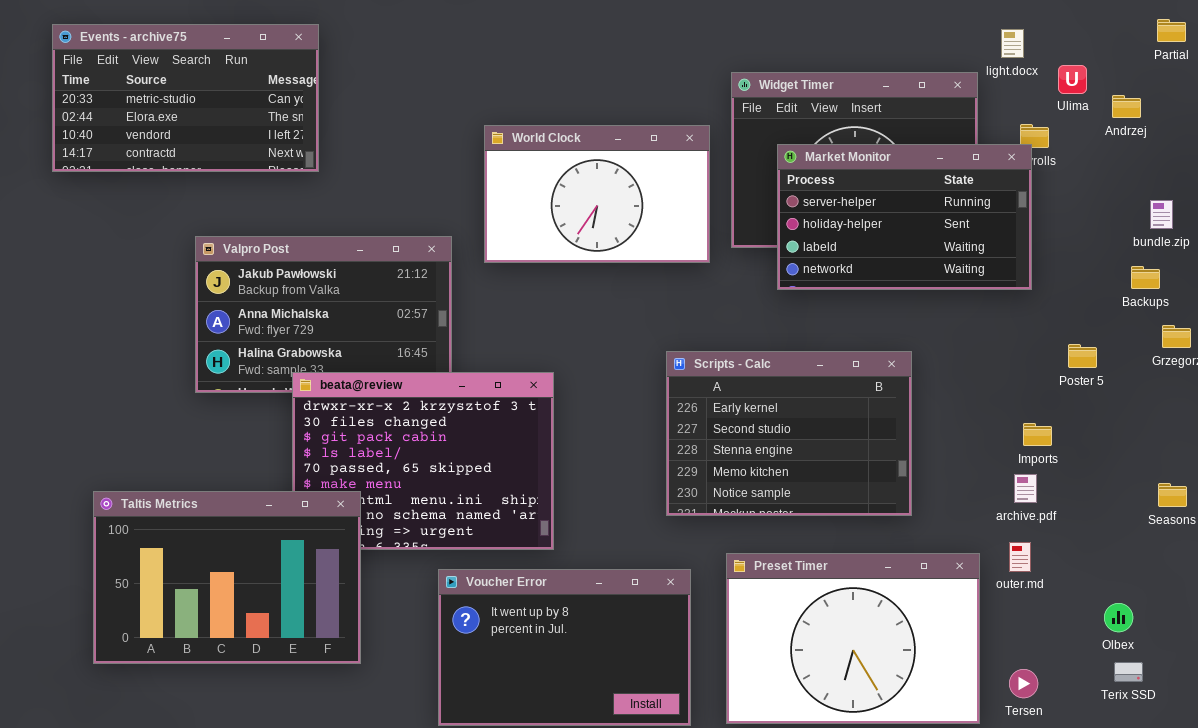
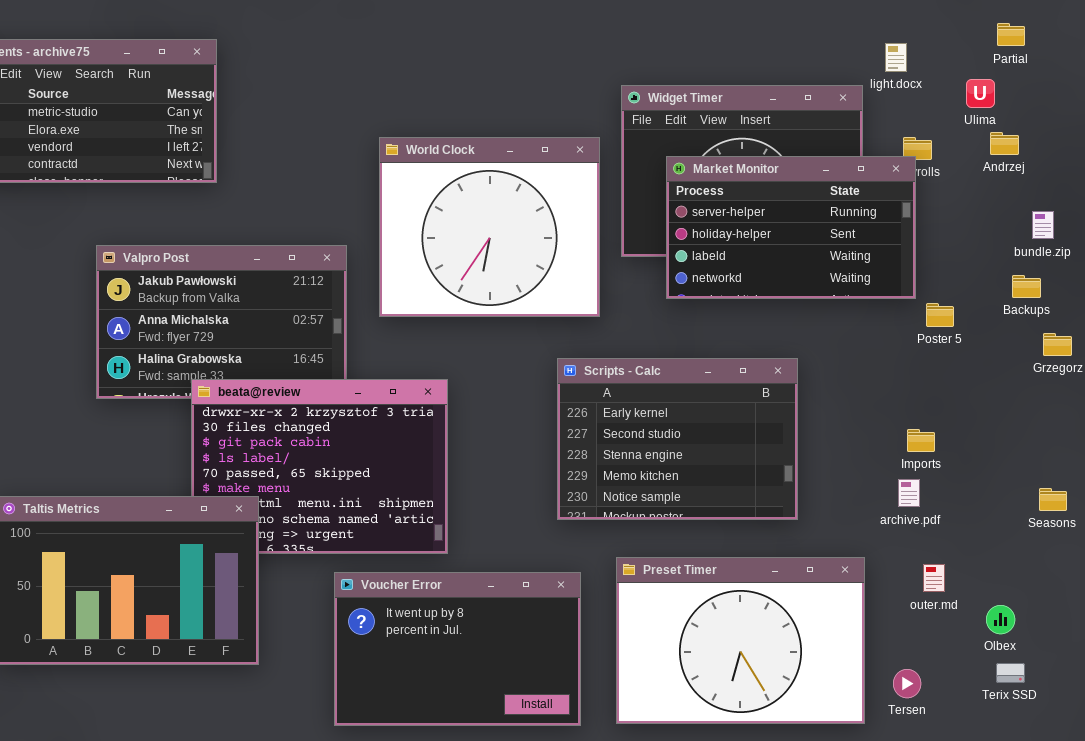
Partial: [1157,19,1186,42] -> [997,23,1025,46], moved
Ulima: [1058,65,1087,94] -> [966,79,995,108], moved
Andrzej: [1112,95,1141,118] -> [990,132,1019,155], moved
World Clock: [484,125,710,263] -> [379,137,600,317], resized
Poster 5: [1068,344,1097,368] -> [926,303,954,327], moved
outer.md: [1009,542,1031,572] -> [923,564,945,592], moved

